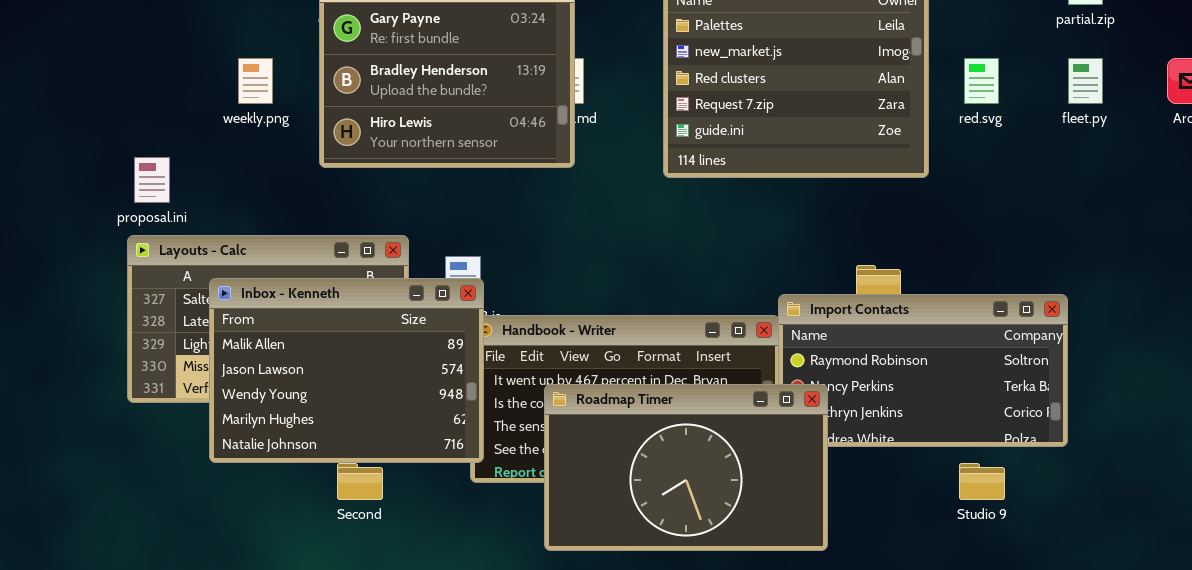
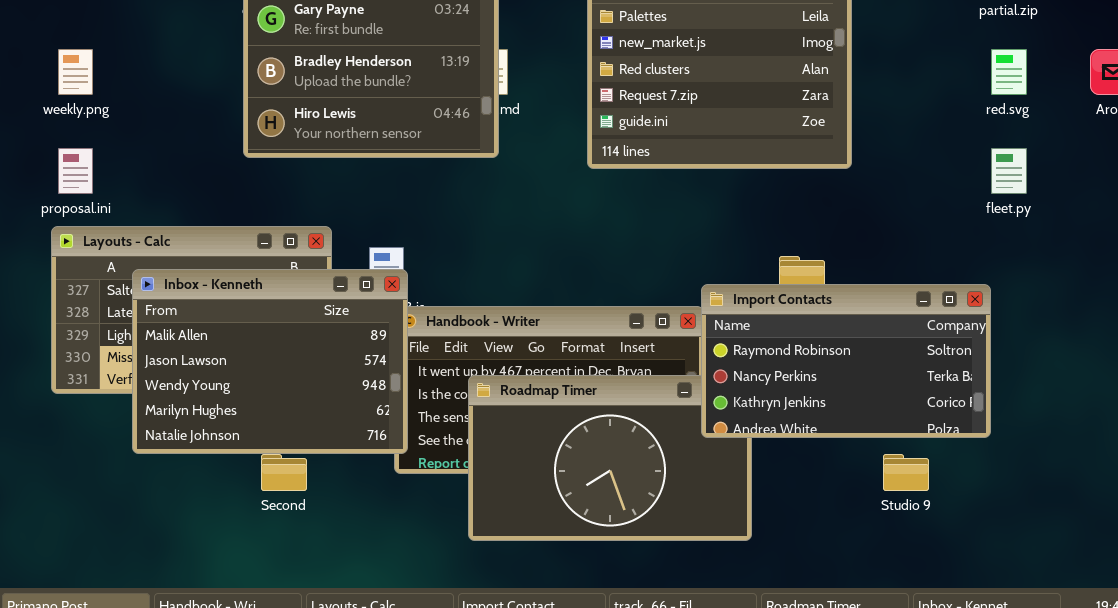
weekly.png: [238,58,273,104] -> [58,49,93,95], moved
red.svg: [964,58,999,104] -> [991,49,1027,95], moved
fleet.py: [1068,58,1103,104] -> [991,148,1027,194], moved
Import Contacts: [778,294,1068,447] -> [701,284,991,438], raised

